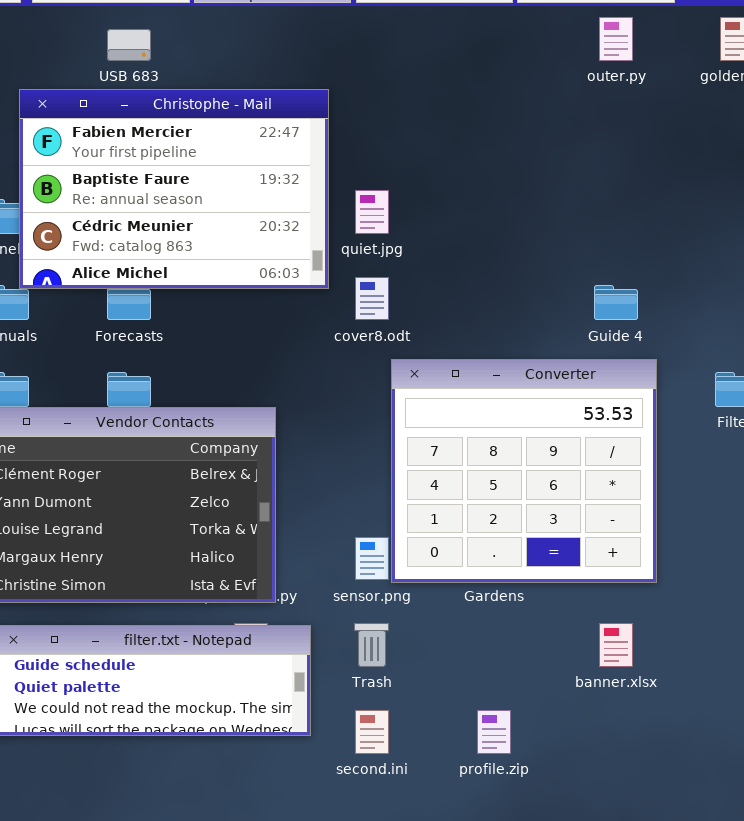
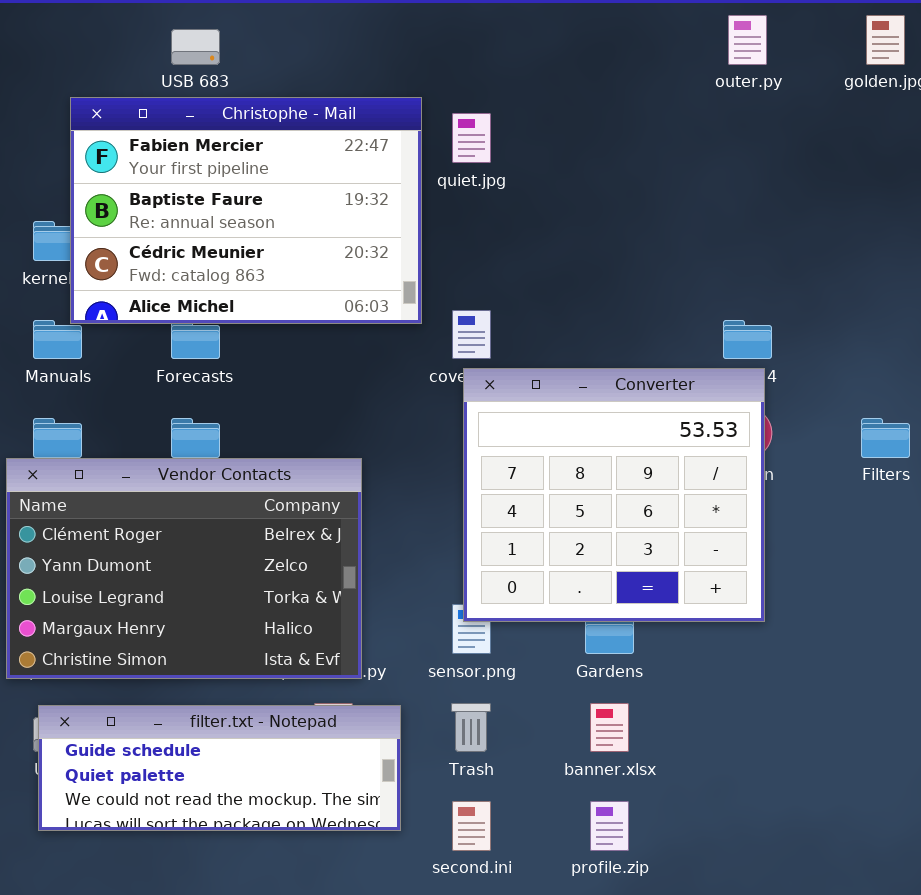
quiet.jpg: [355,190,389,234] -> [452,113,491,163], moved
Converter: [391,359,657,583] -> [463,368,765,622], moved
banner.xlsx: [599,623,633,667] -> [590,703,629,752], moved

